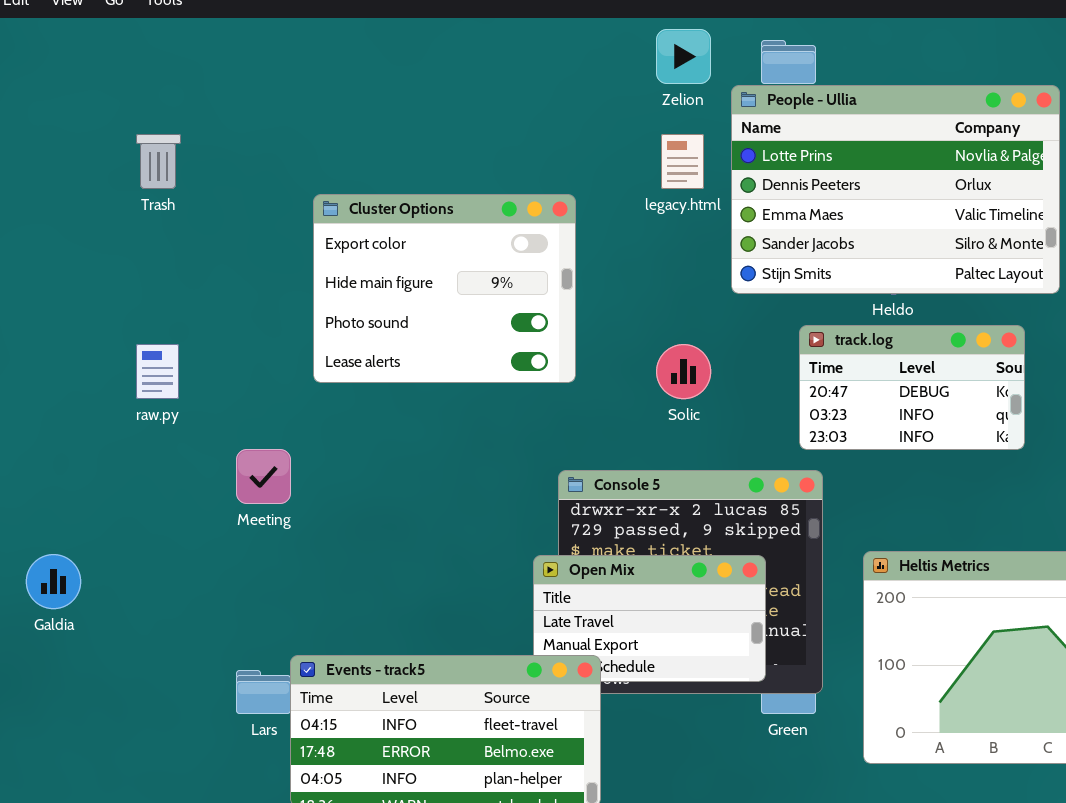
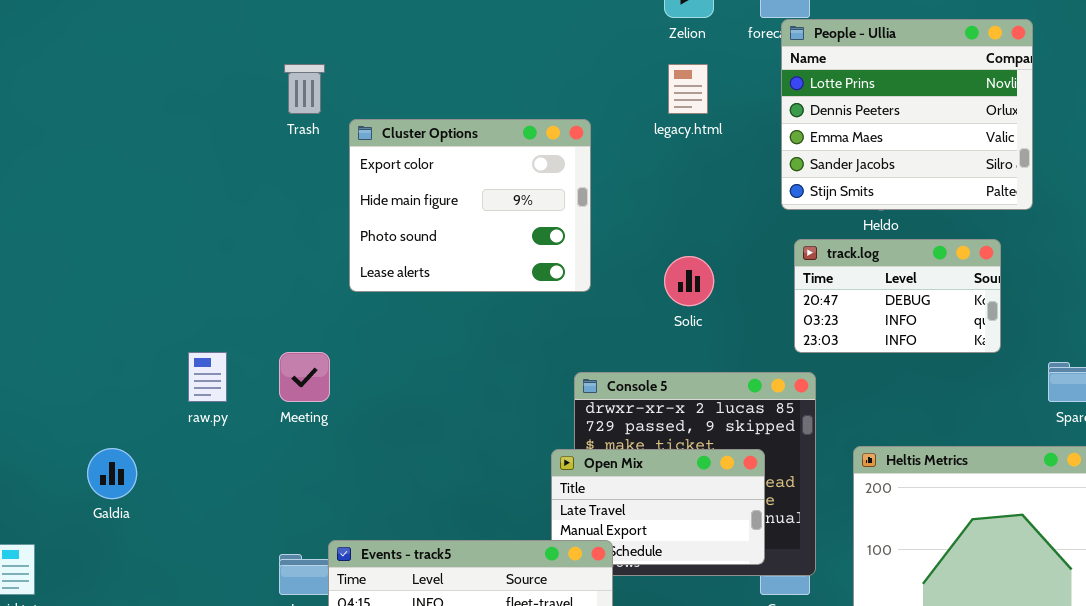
People - Ullia: [731,85,1060,294] -> [781,19,1033,210], resized
Trash: [136,134,181,189] -> [284,64,325,114], moved
raw.py: [136,344,179,399] -> [188,352,227,402], moved

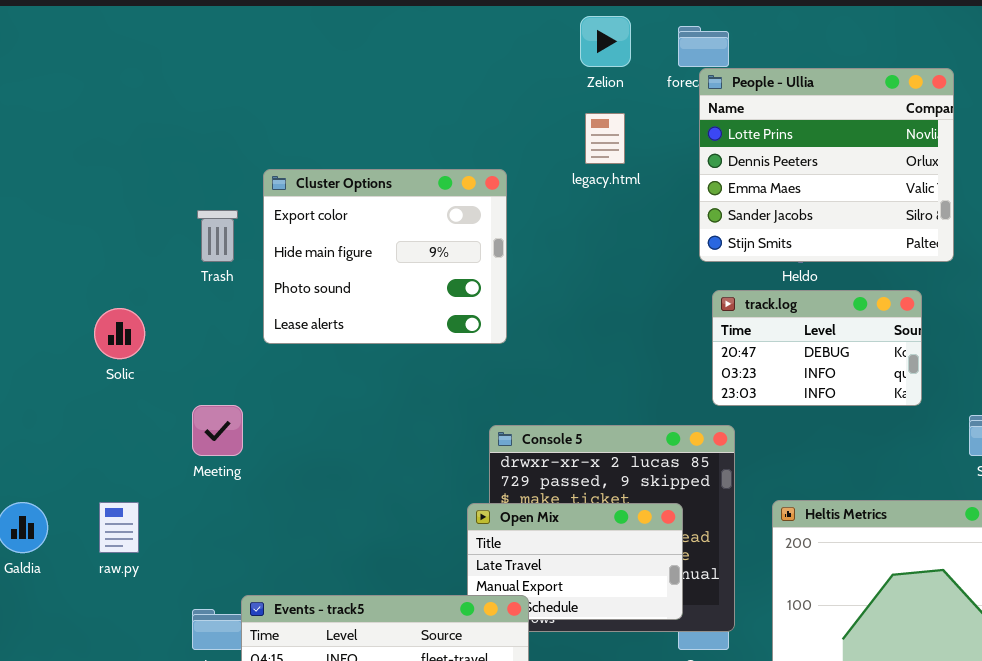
Trash: [284,64,325,114] -> [197,210,238,262], moved
Solic: [664,256,714,306] -> [94,308,145,359], moved
raw.py: [188,352,227,402] -> [99,502,139,553], moved

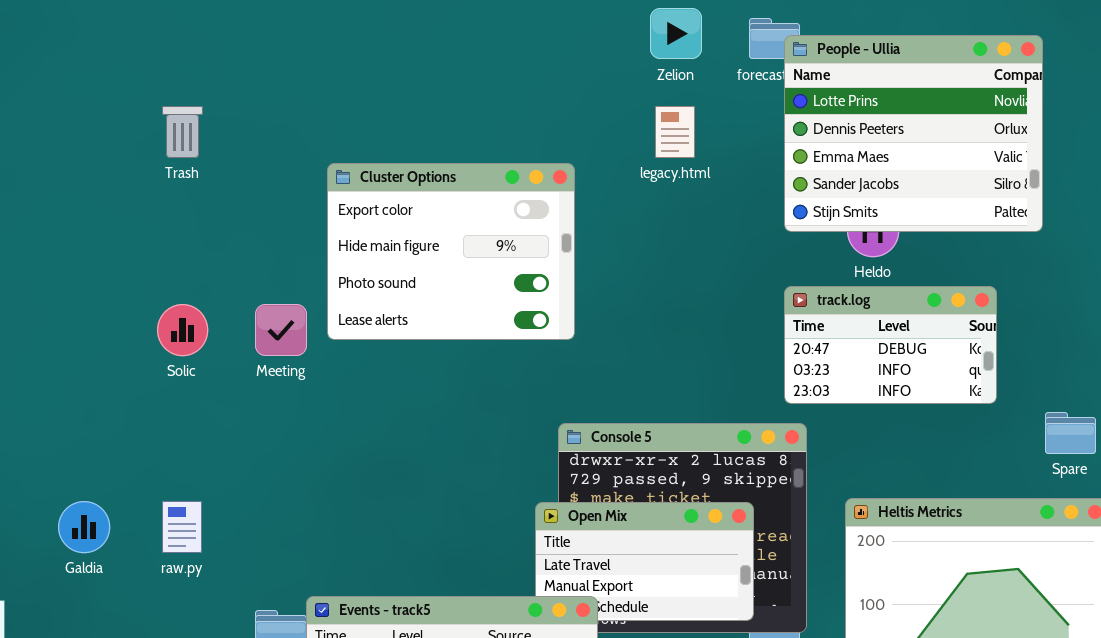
People - Ullia: [699,68,954,262] -> [784,35,1043,232], moved
Trash: [197,210,238,262] -> [162,106,203,158], moved
Meeting: [192,405,243,456] -> [255,304,307,356], moved

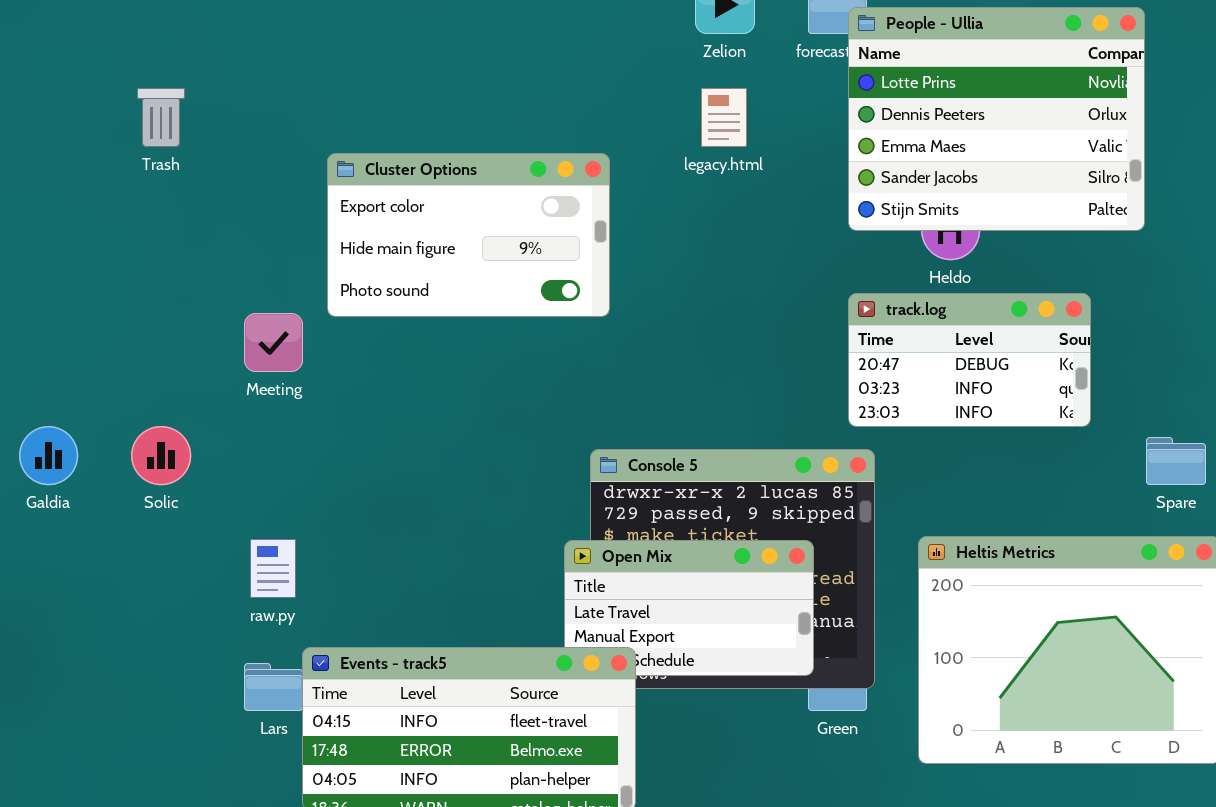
Cluster Options: [327,163,575,340] -> [327,153,610,317], resized
Solic: [157,304,208,356] -> [131,426,191,485], moved
Galdia: [58,501,110,553] -> [19,426,78,485], moved
raw.py: [162,501,202,553] -> [250,539,296,598], moved

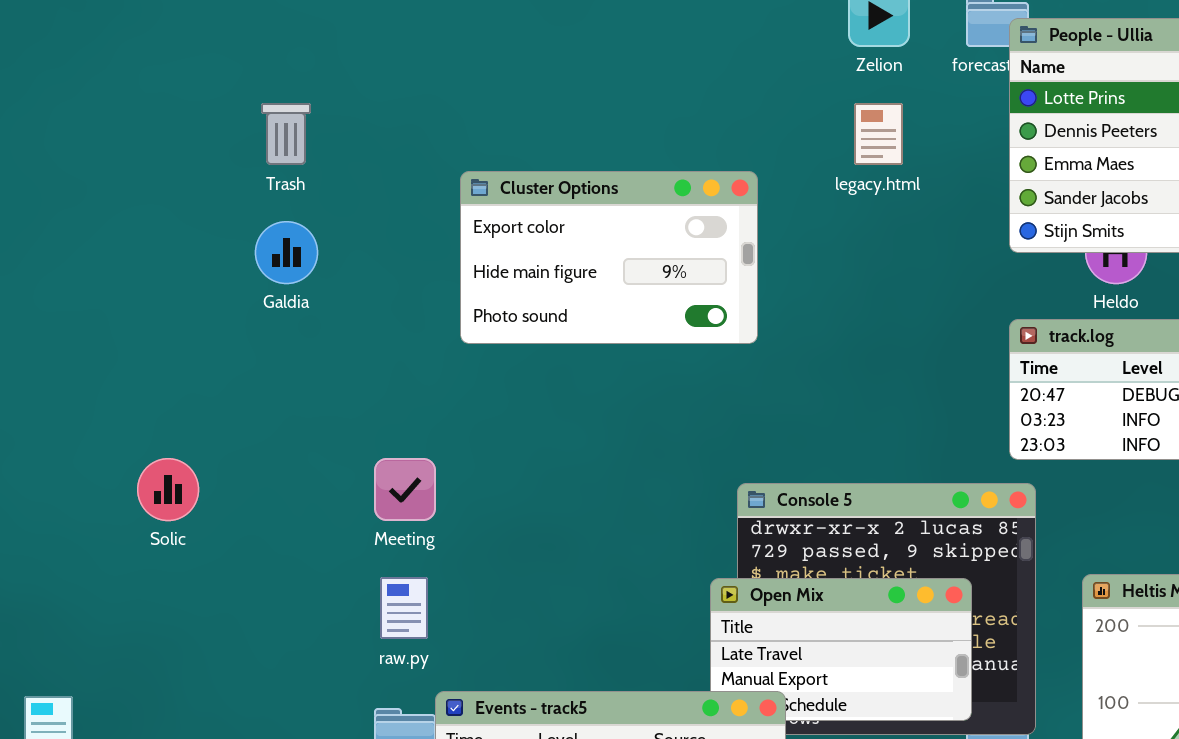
Meeting: [244,313,303,372] -> [374,458,436,521], moved
Galdia: [19,426,78,485] -> [255,221,318,284], moved
Solic: [131,426,191,485] -> [137,458,199,521], moved

